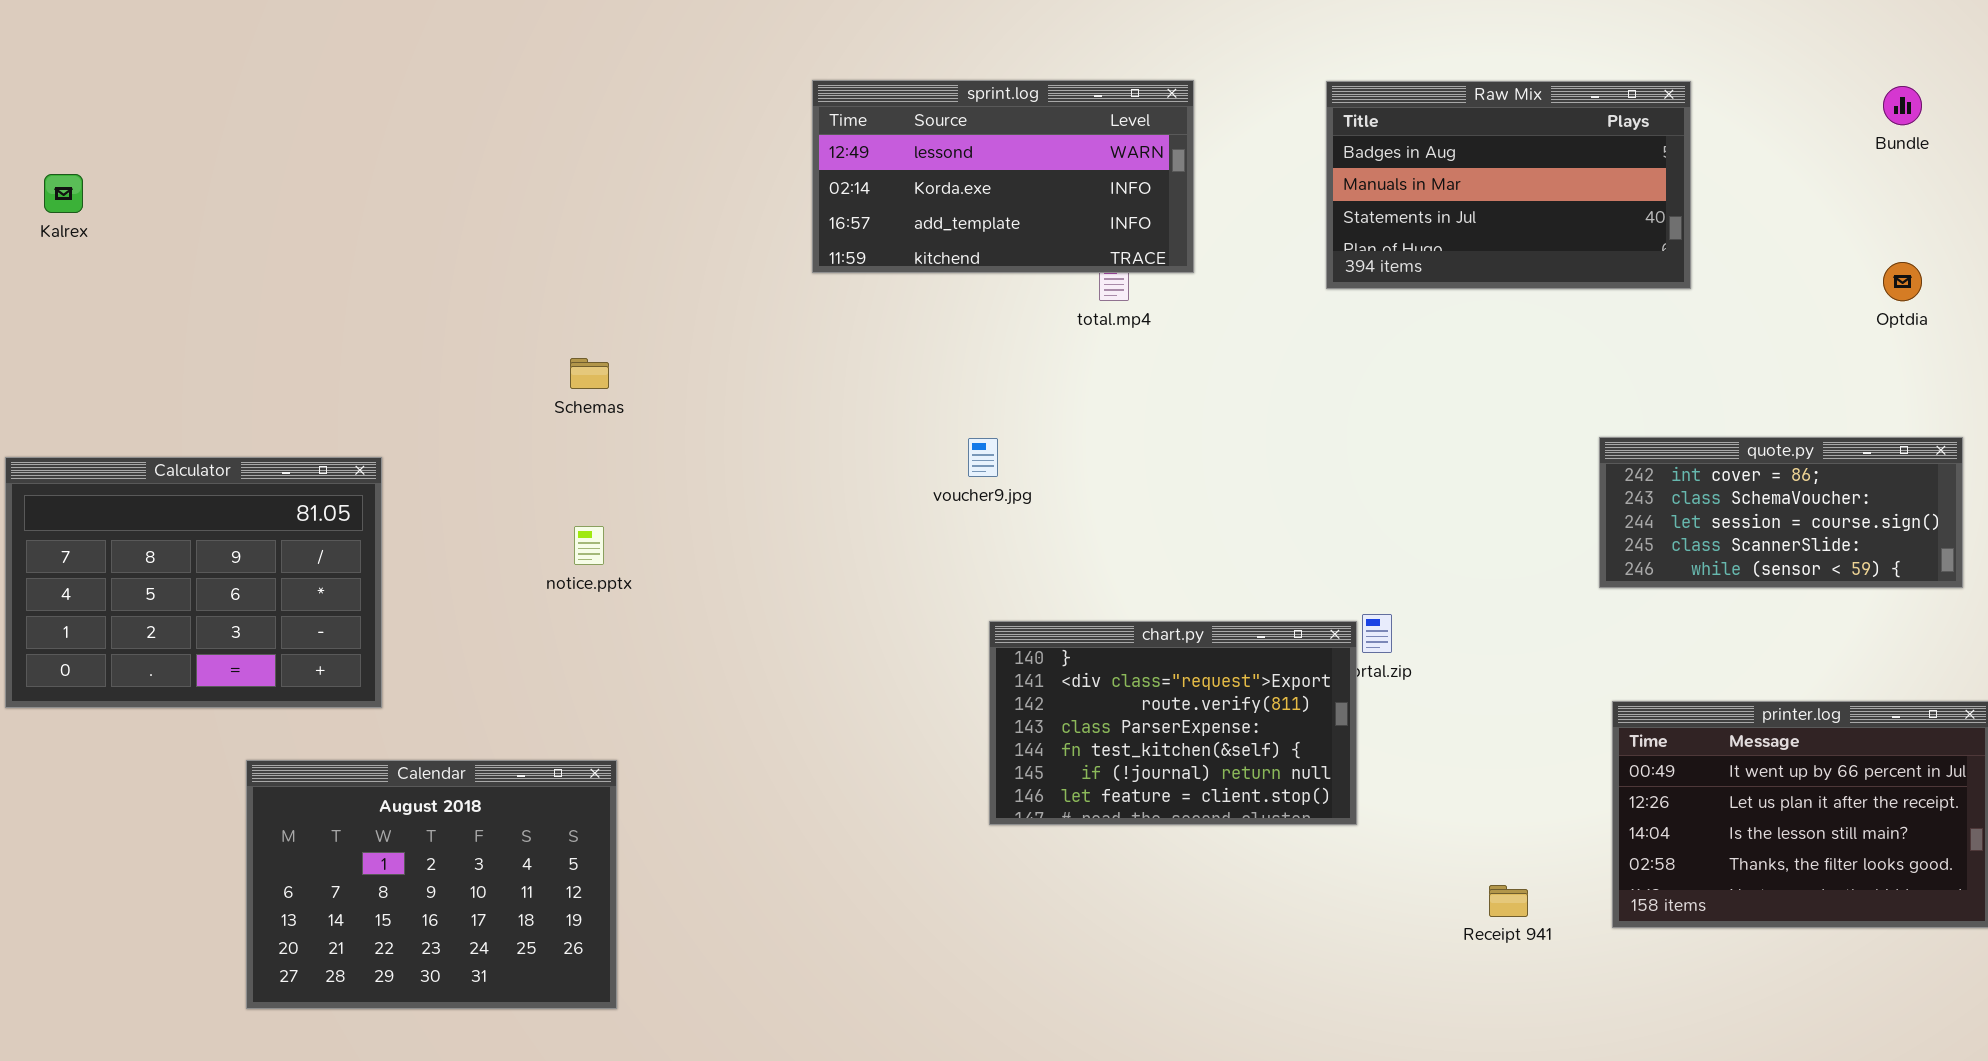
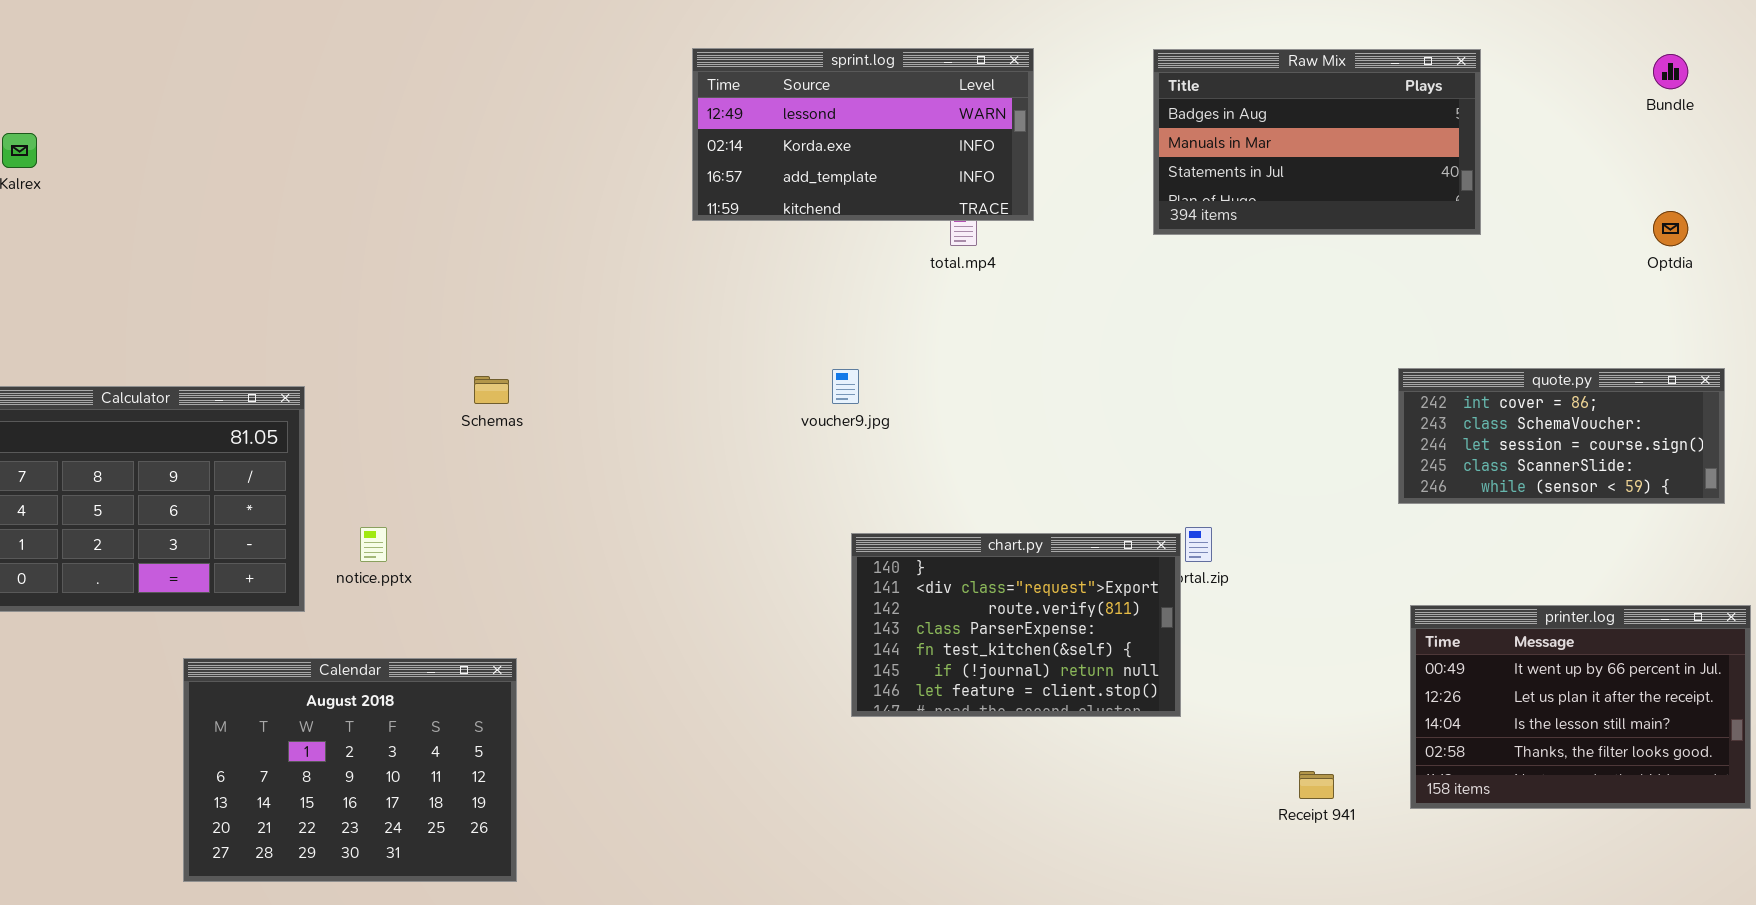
Schemas: [570,358,609,389] -> [474,376,509,404], moved
notice.pptx: [574,526,604,565] -> [360,527,387,562], moved

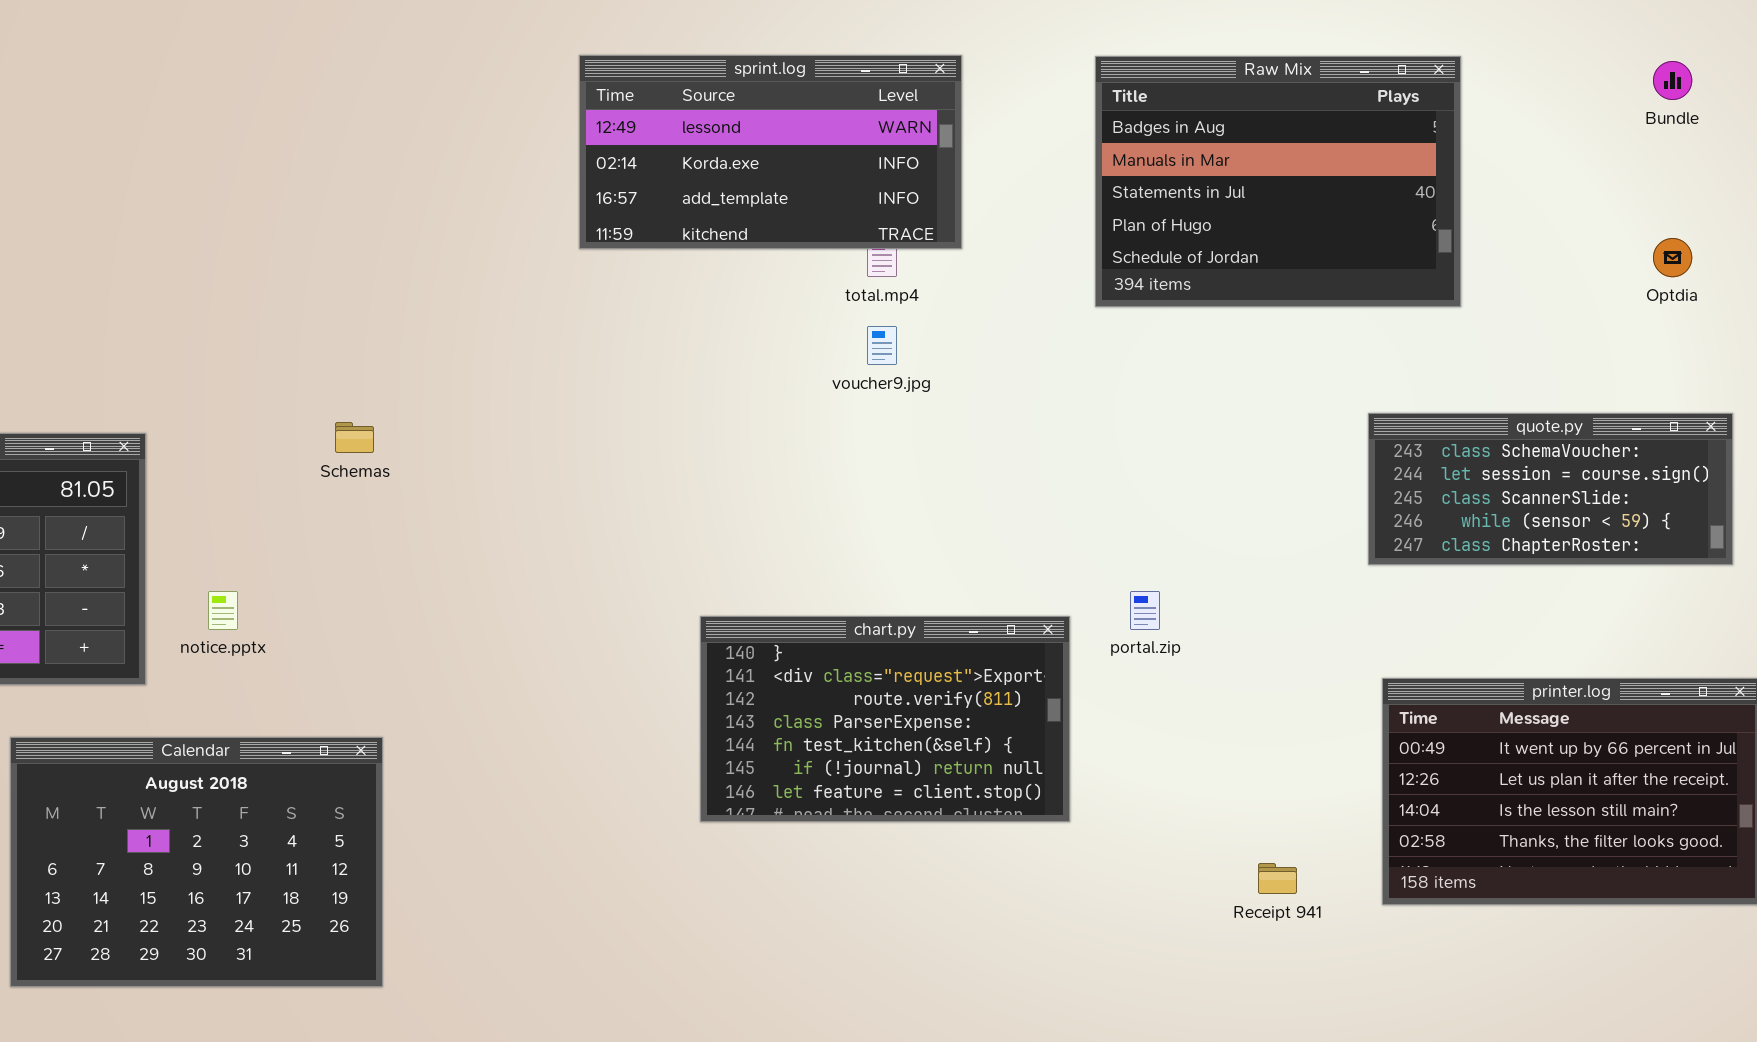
Raw Mix: [1153,49,1481,235] -> [1095,56,1461,307], resized
quote.py: [1398,368,1725,504] -> [1368,413,1733,565], scrolled down 1 row
voucher9.jpg: [832,369,859,404] -> [867,326,897,365], moved
chart.py: [851,533,1181,717] -> [700,616,1070,822], moved

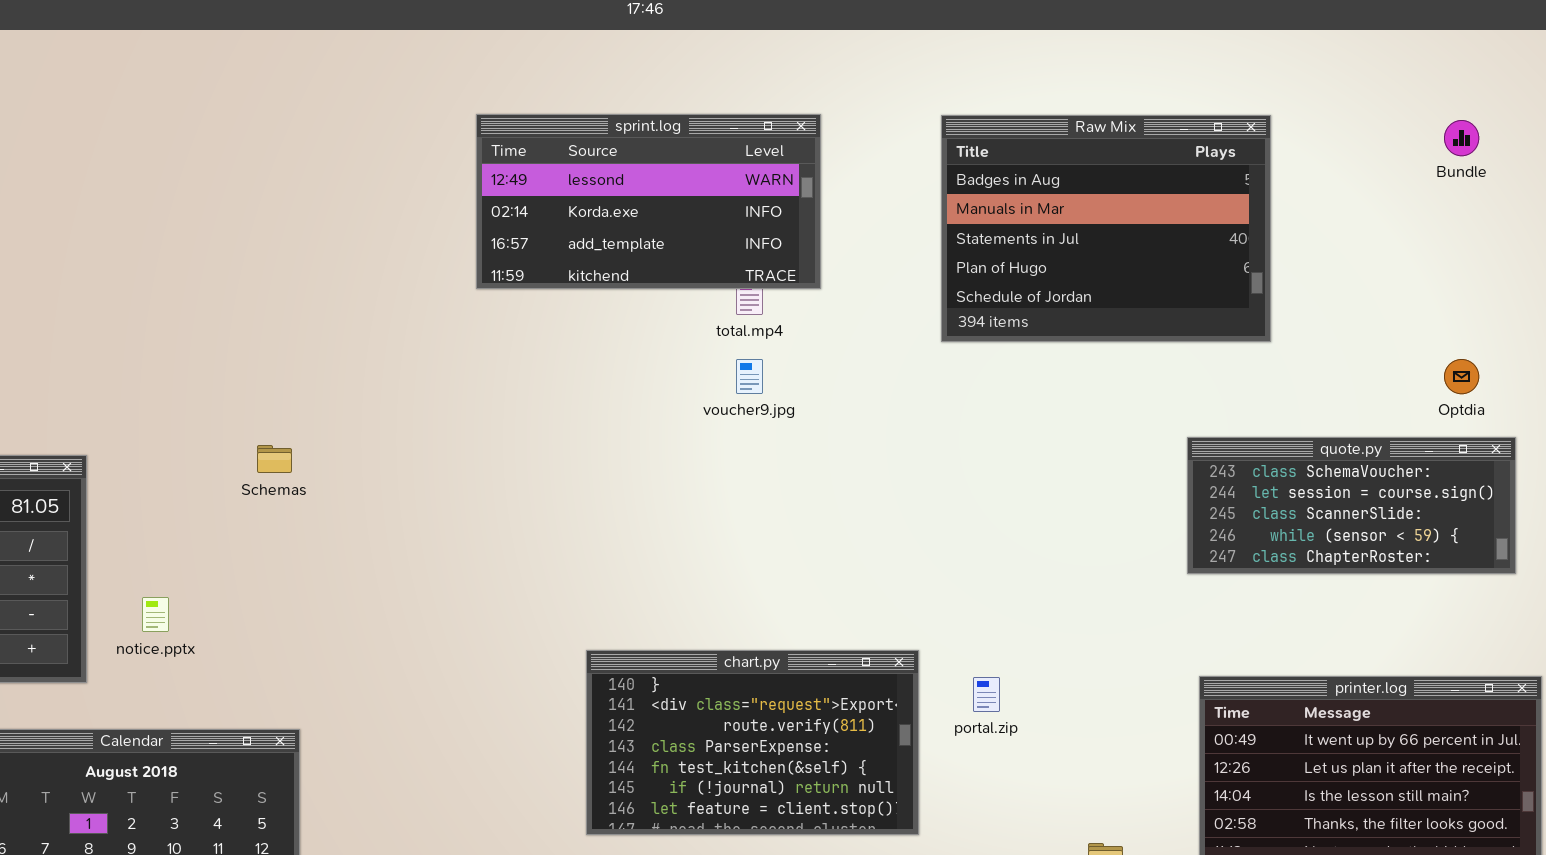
Optdia: [1653,238,1692,277] -> [1444,359,1479,394], moved
portal.zip: [1130,591,1160,630] -> [973,677,1000,712], moved
chart.py: [700,616,1070,822] -> [586,650,919,835], moved

